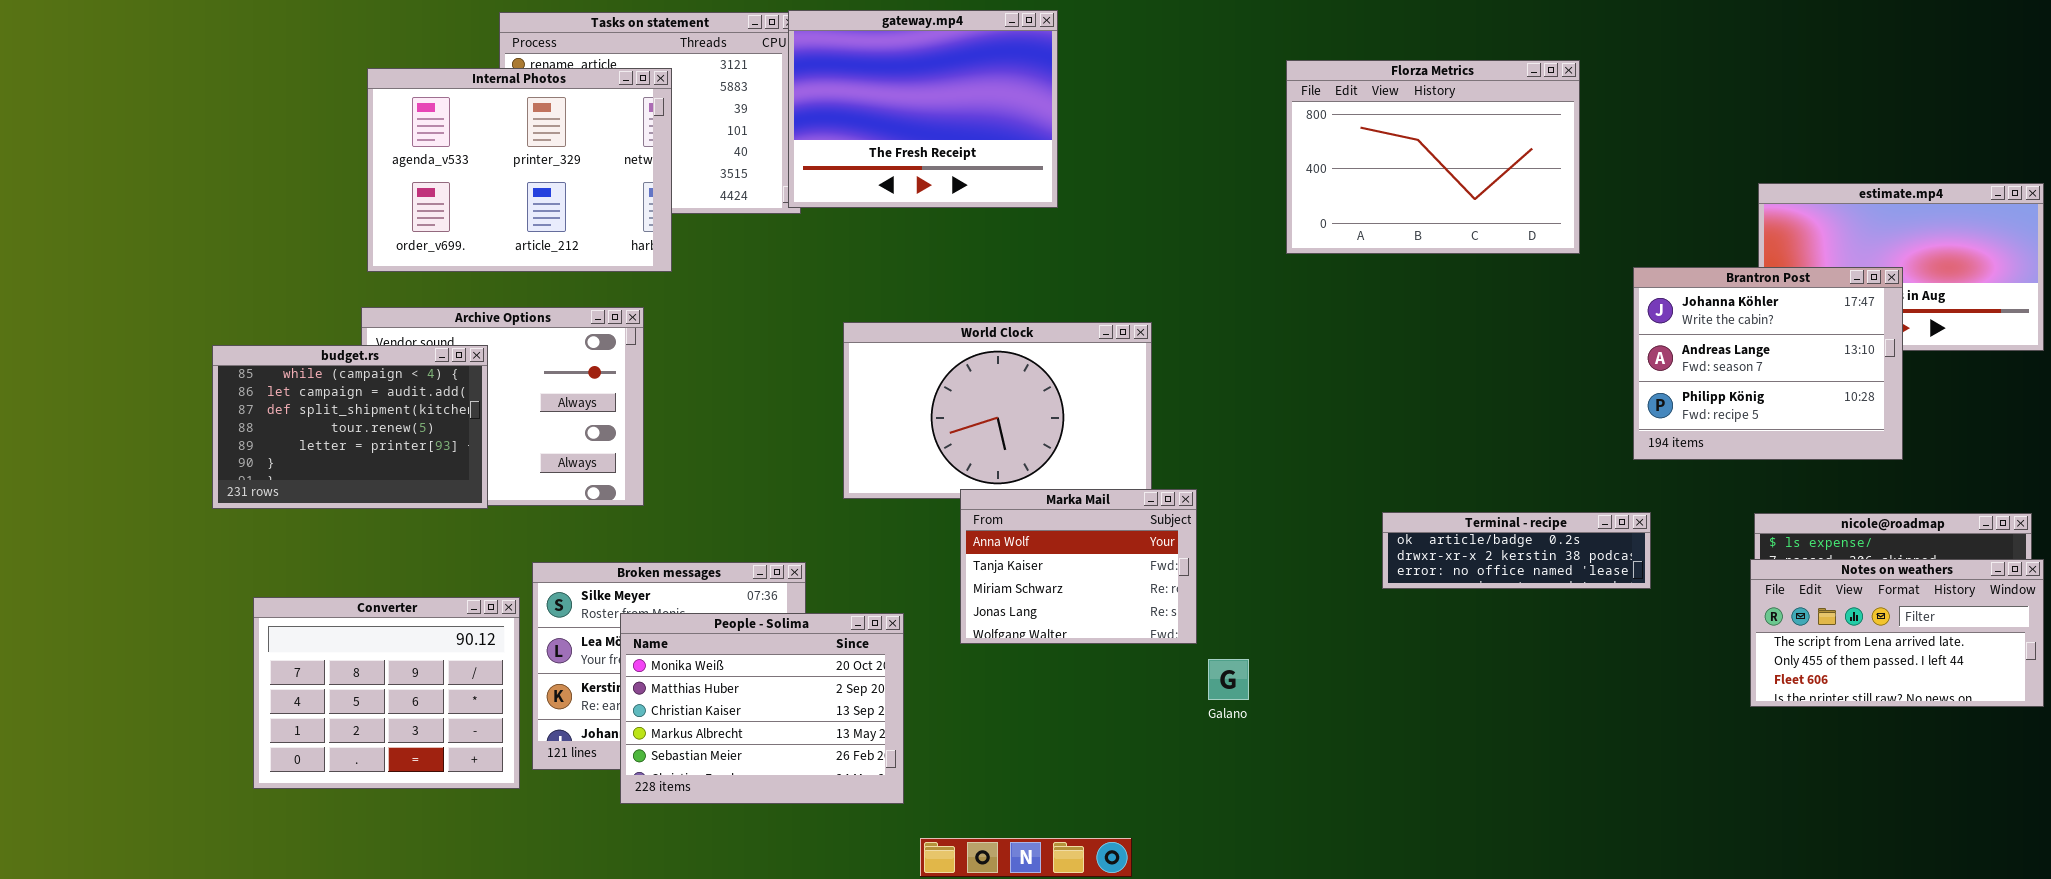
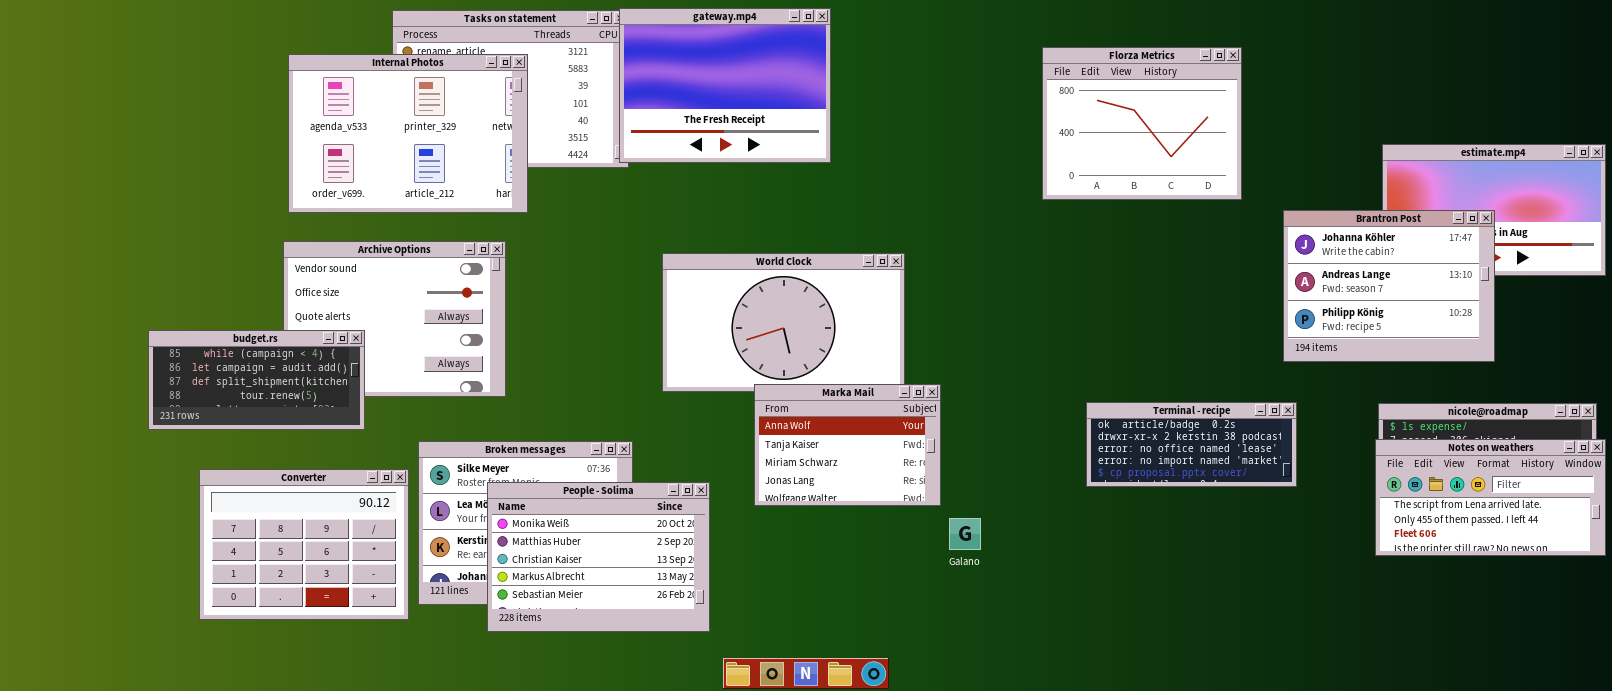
Florza Metrics: [1286,60,1580,254] -> [1042,47,1242,200], resized
budget.rs: [212,345,488,509] -> [148,330,365,430], moved, resized
Terminal - recipe: [1382,512,1651,589] -> [1086,402,1297,487], resized

